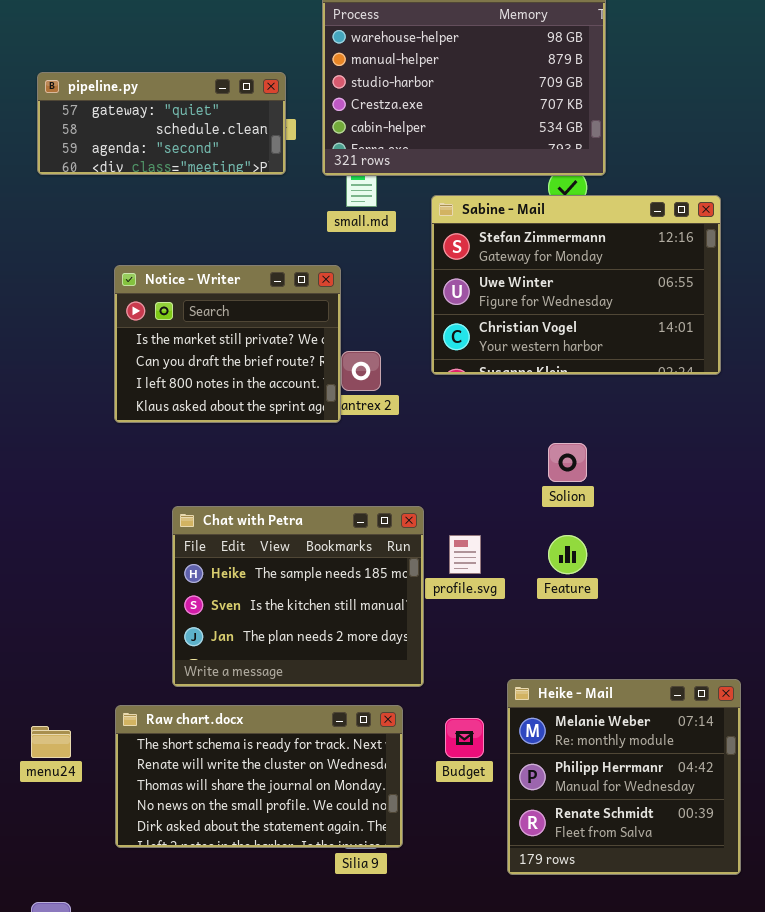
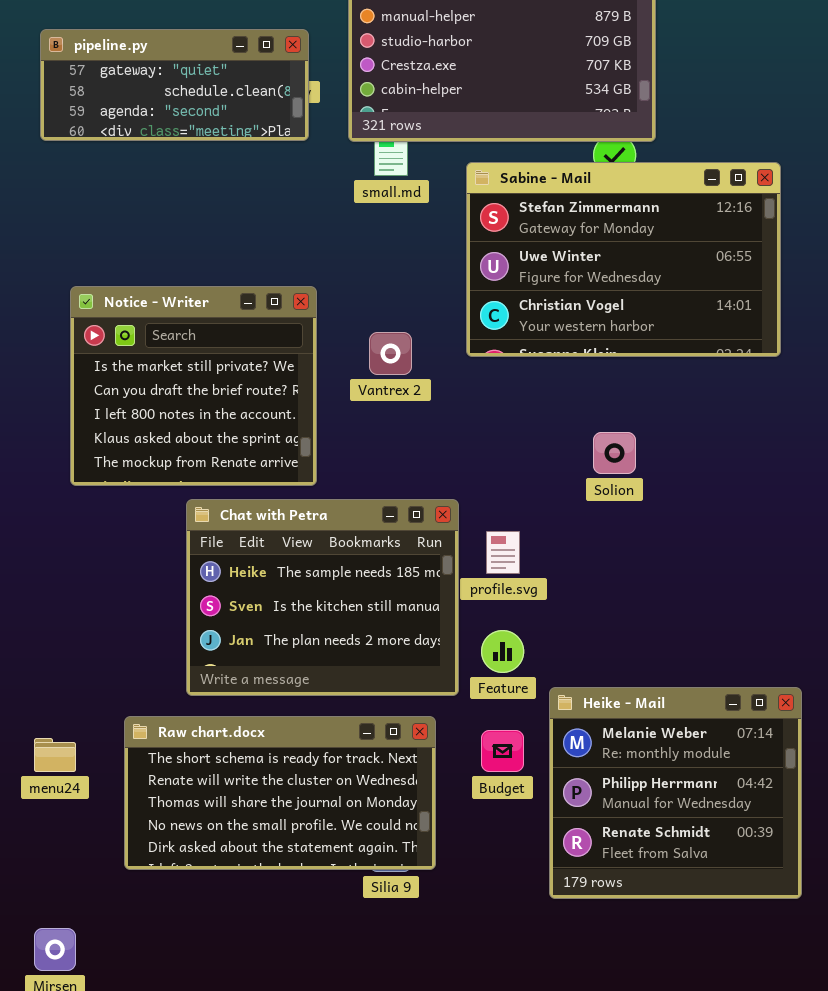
Notice - Writer: [114,265,341,423] -> [70,286,317,486], moved, resized
Feature: [548,535,587,574] -> [481,630,524,673], moved

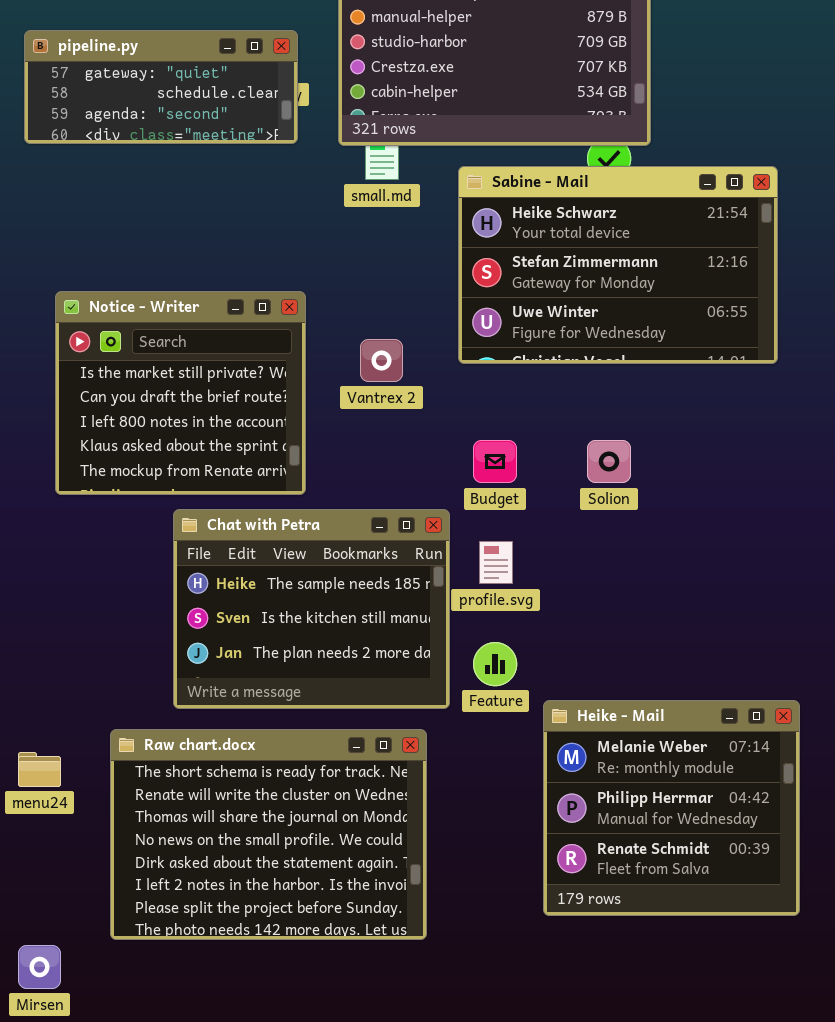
Sabine - Mail: [466,162,781,357] -> [458,166,778,364], scrolled up 1 row
Raw chart.docx: [124,716,436,870] -> [110,729,427,940], resized
Budget: [481,730,524,772] -> [473,440,517,483], moved

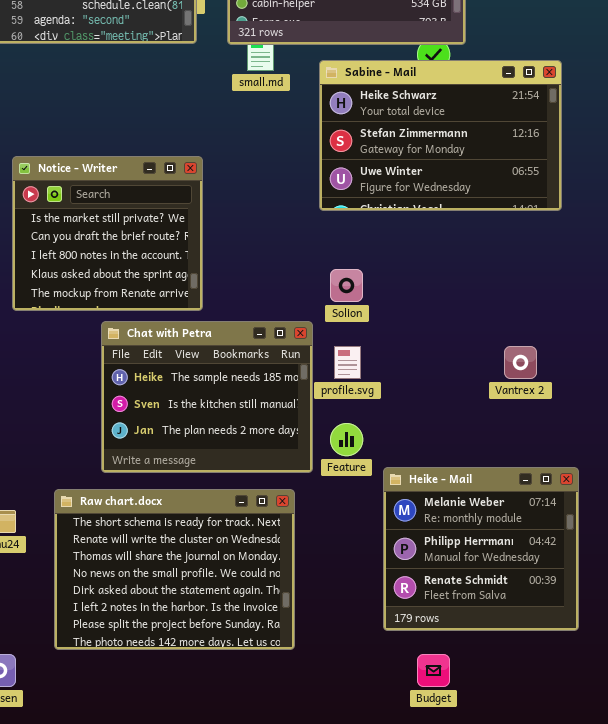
Vantrex 2: [360,339,403,382] -> [504,346,537,379], moved
Budget: [473,440,517,483] -> [417,654,450,687], moved
Solion: [587,440,631,483] -> [330,269,363,302], moved

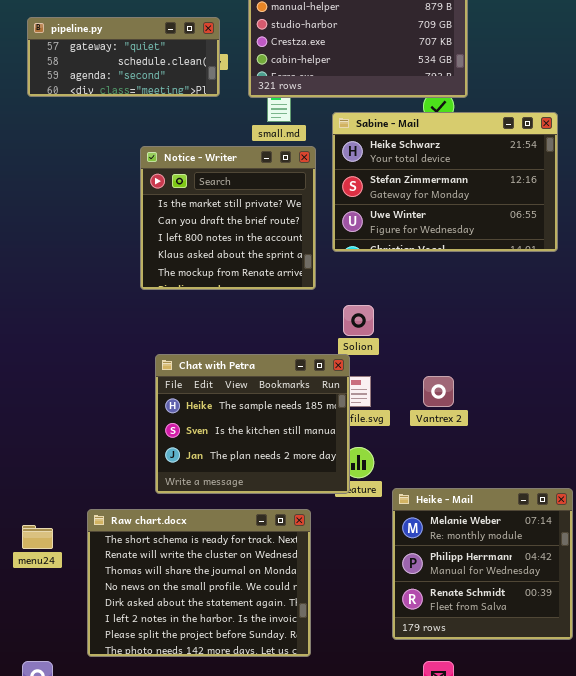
Notice - Writer: [12,156,203,311] -> [140,146,316,290], moved
Chat with Petra: [101,321,313,473] -> [155,354,350,494], moved
Vantrex 2: [504,346,537,379] -> [423,376,454,407], moved

